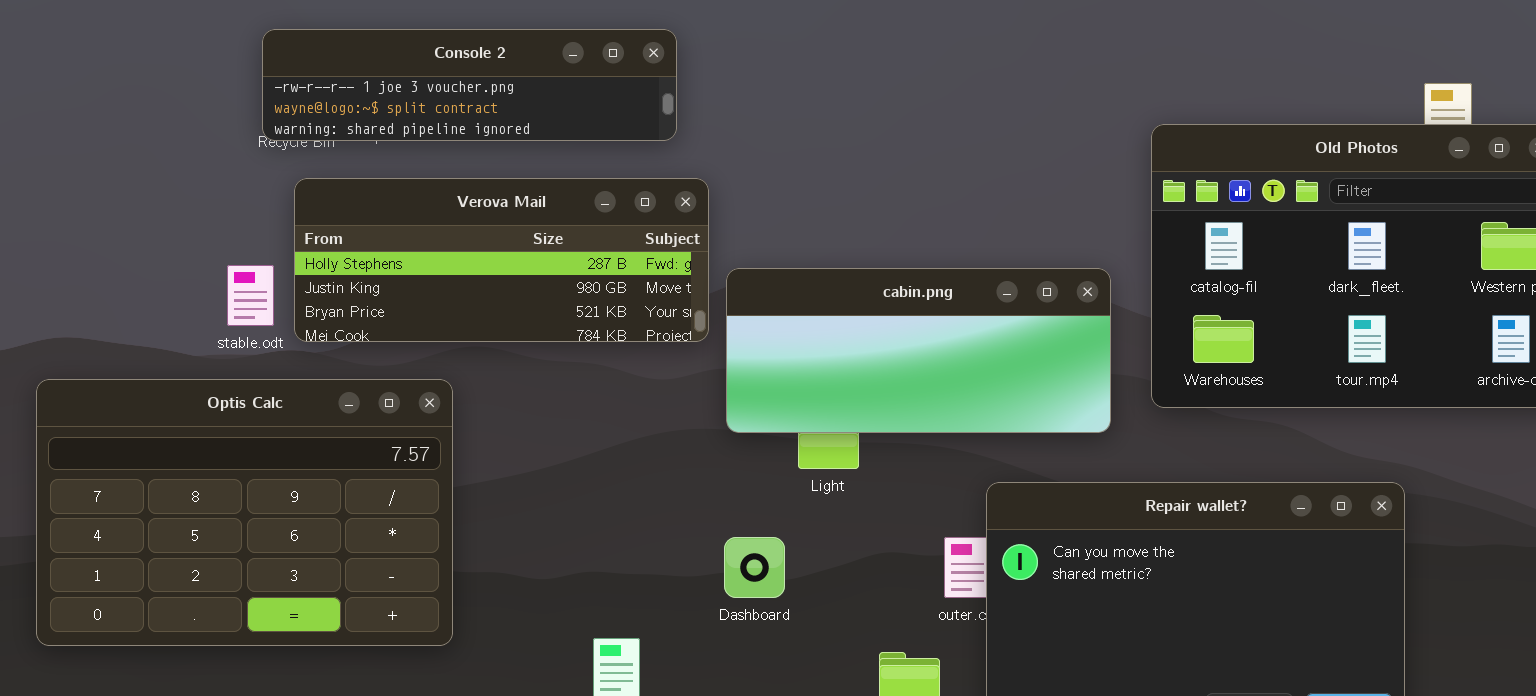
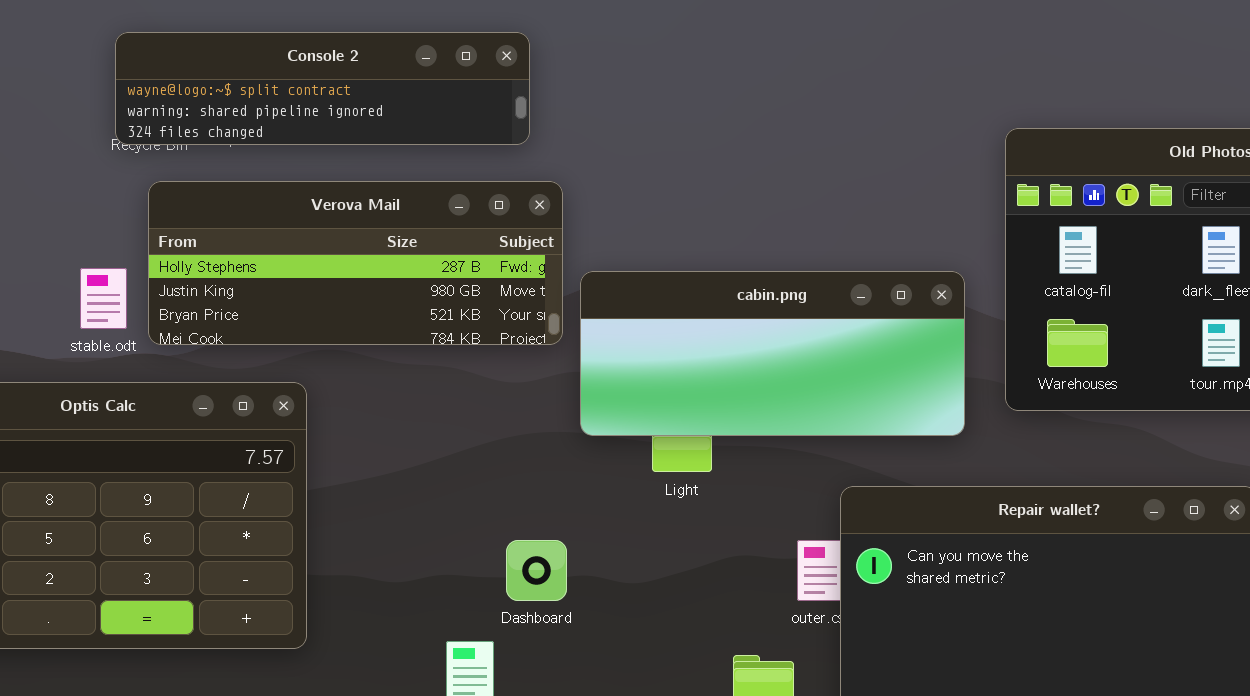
Console 2: [262,29,677,141] -> [115,32,530,145], scrolled down 1 row
Dashboard: [724,537,785,598] -> [506,540,567,601], moved

